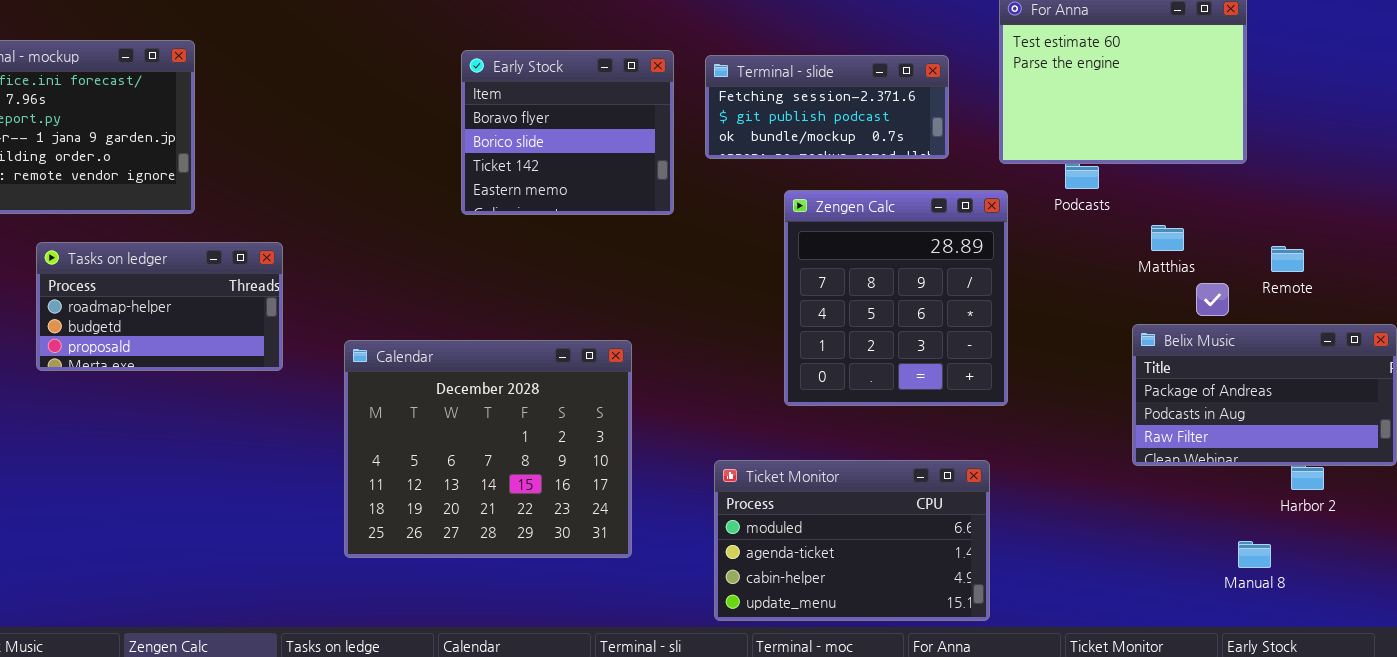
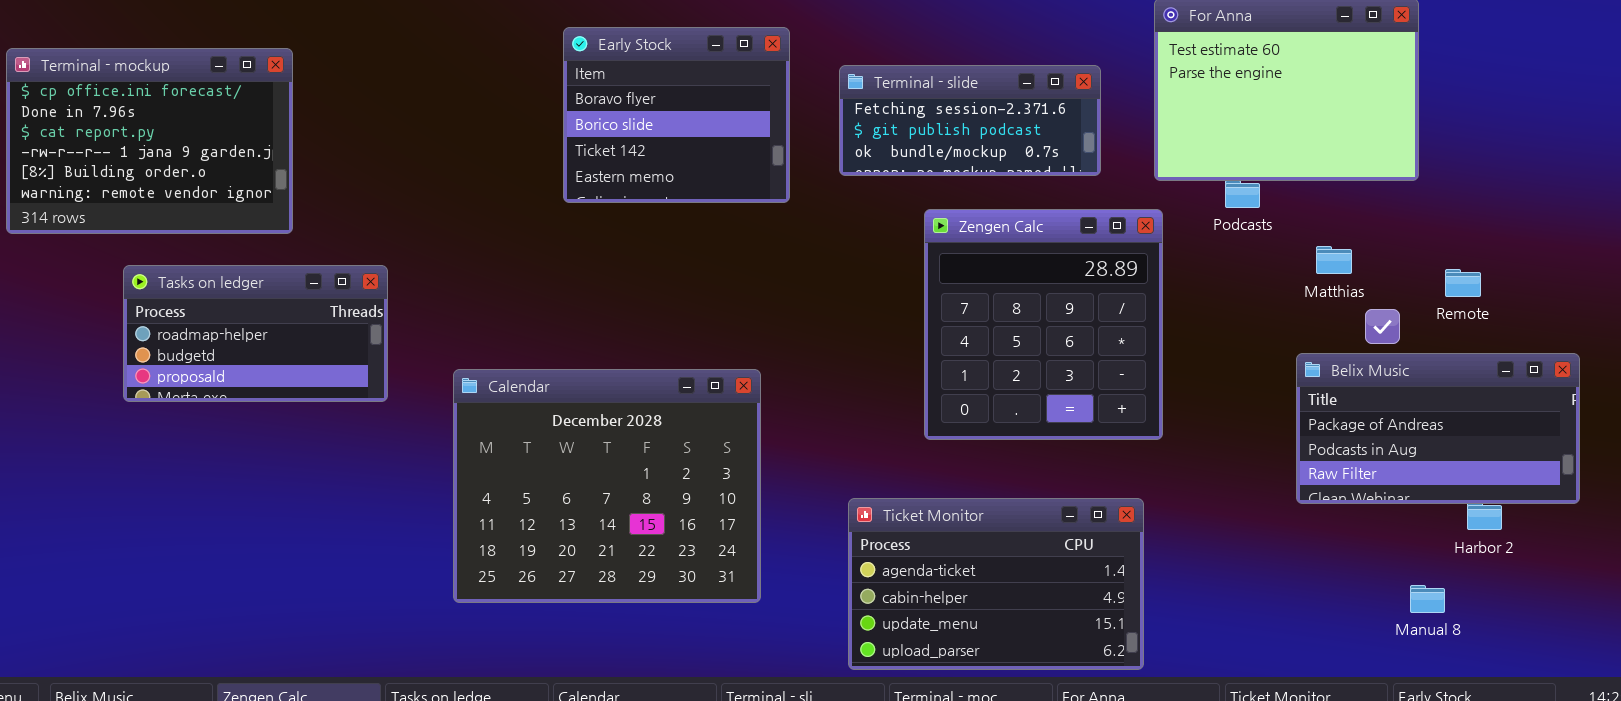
Early Stock: [461,50,674,215] -> [563,27,790,203], moved
Ticket Monitor: [714,460,990,621] -> [848,498,1144,670], scrolled down 1 row

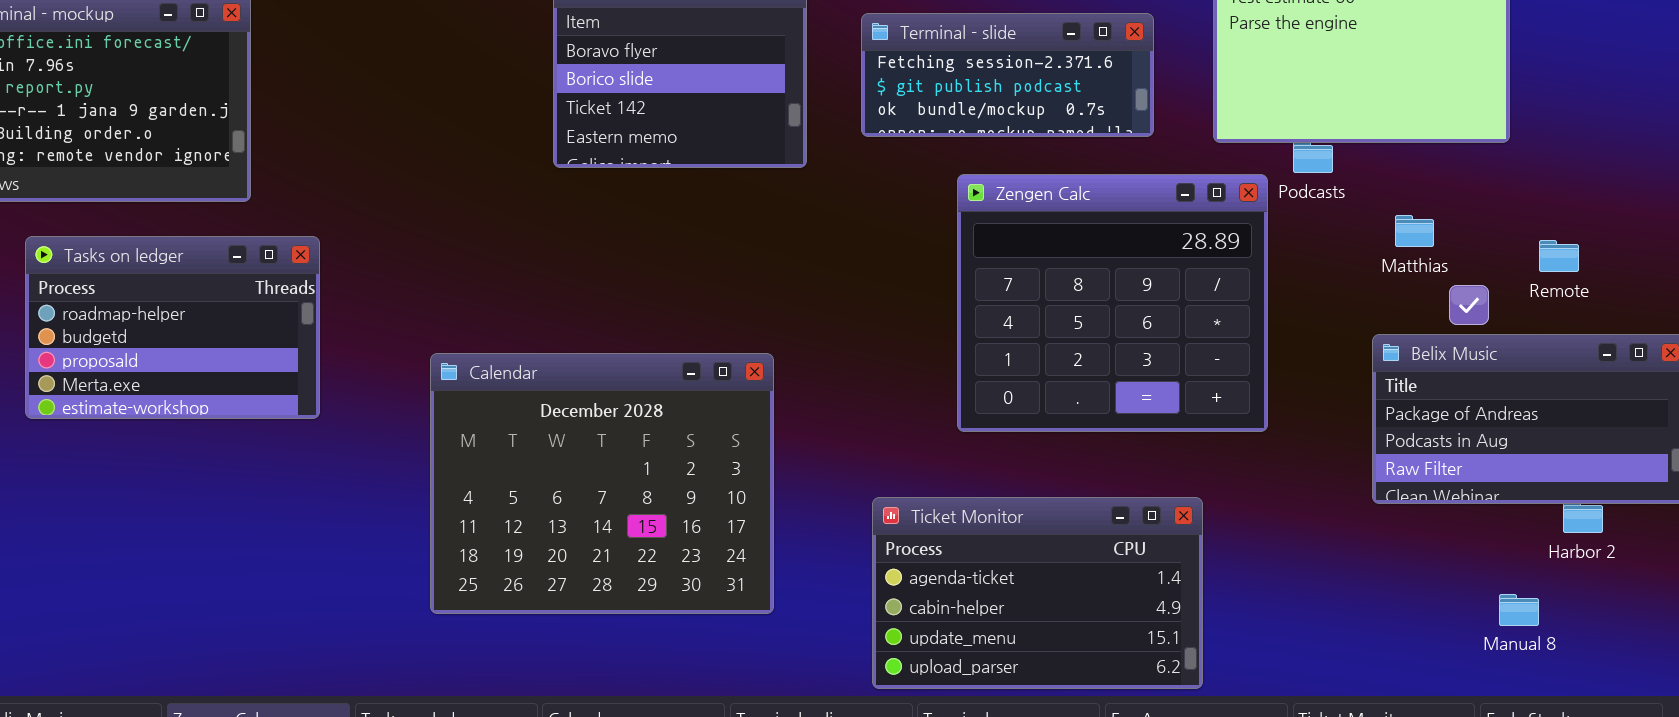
Zengen Calc: [924,209,1163,440] -> [957,174,1268,432], resized
Tasks on ledger: [123,265,388,402] -> [25,236,320,419], moved, resized

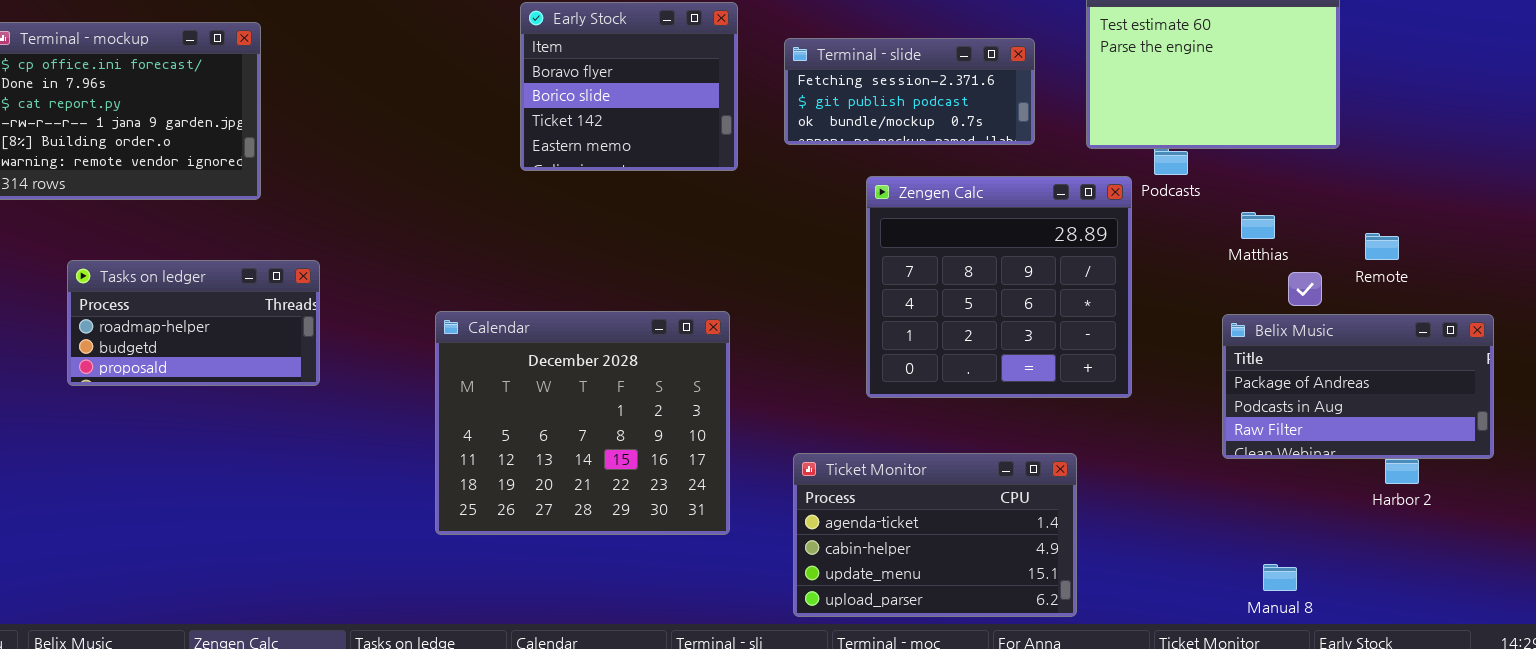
Tasks on ledger: [25,236,320,419] -> [67,260,320,386], resized
Calendar: [430,353,774,614] -> [435,311,730,535], moved
Manual 8: [1499,594,1539,626] -> [1263,564,1297,591], moved

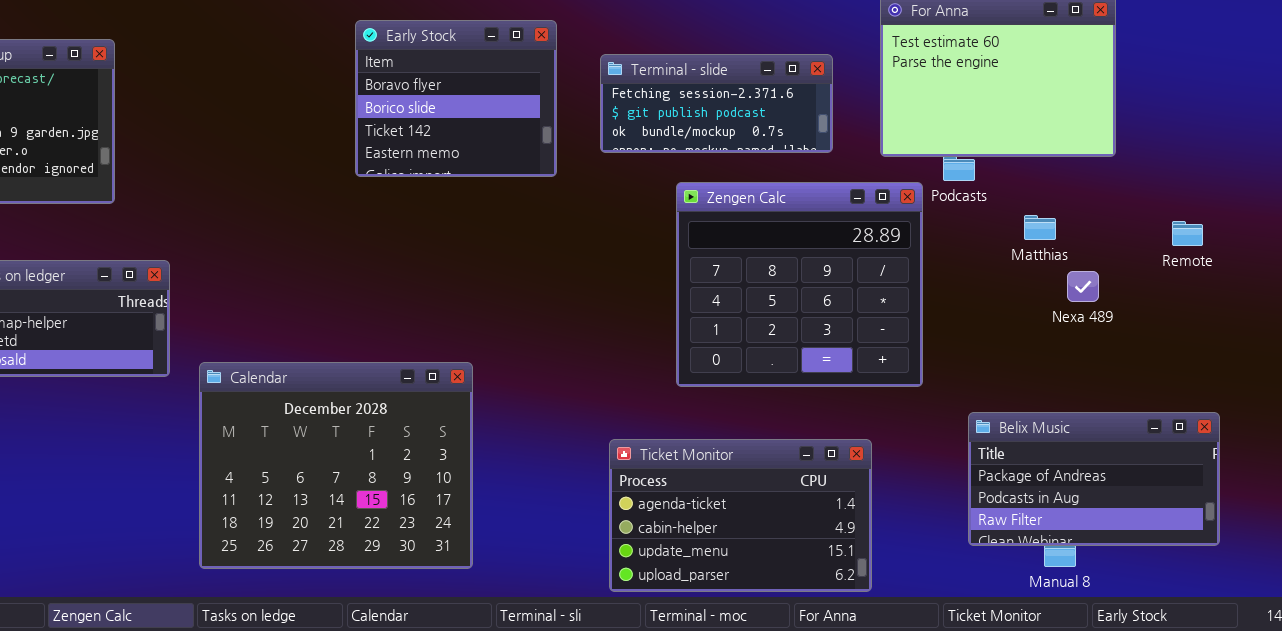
Remote: [1365,233,1399,260] -> [1172,221,1203,246], moved
Calendar: [435,311,730,535] -> [199,362,473,569], moved
Belix Music: [1222,314,1494,459] -> [968,412,1220,546], moved

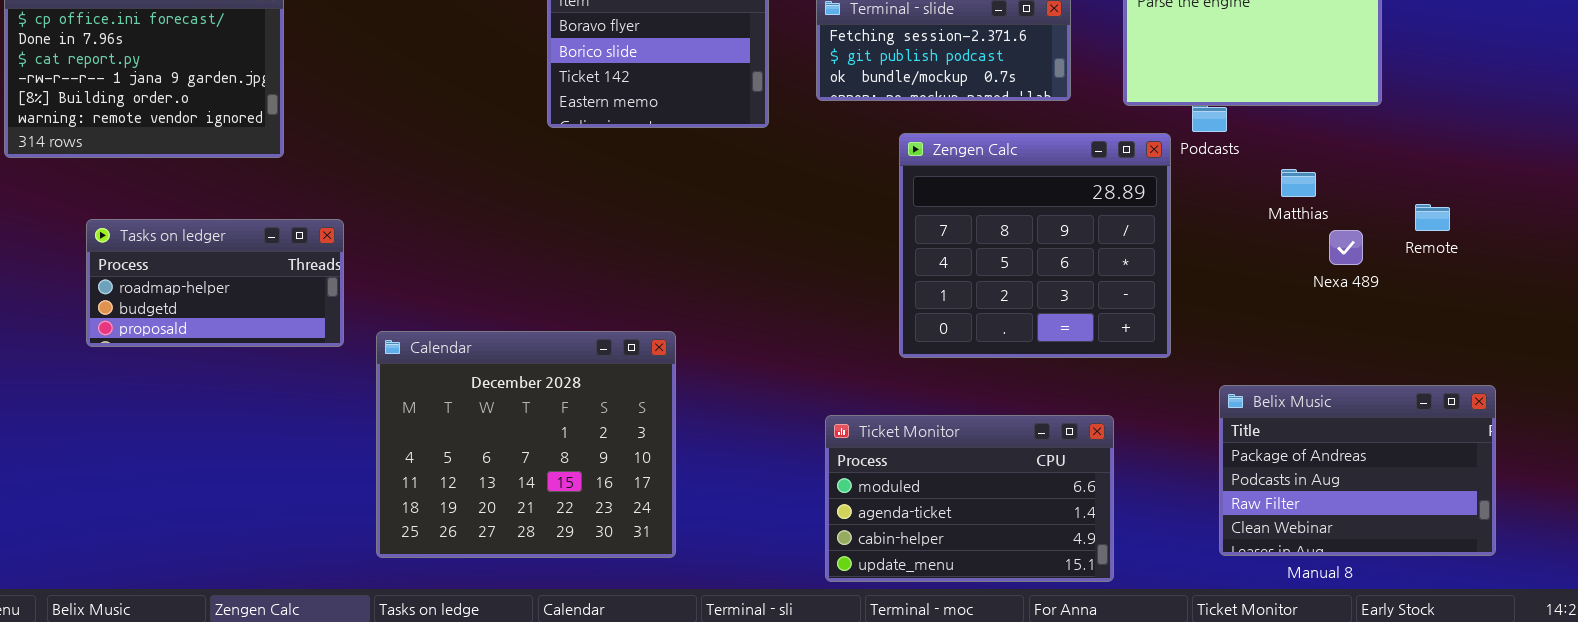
Remote: [1172,221,1203,246] -> [1415,204,1450,231], moved
Belix Music: [968,412,1220,546] -> [1219,385,1496,556], resized
Ticket Monitor: [609,439,872,592] -> [825,415,1114,582], scrolled up 1 row

